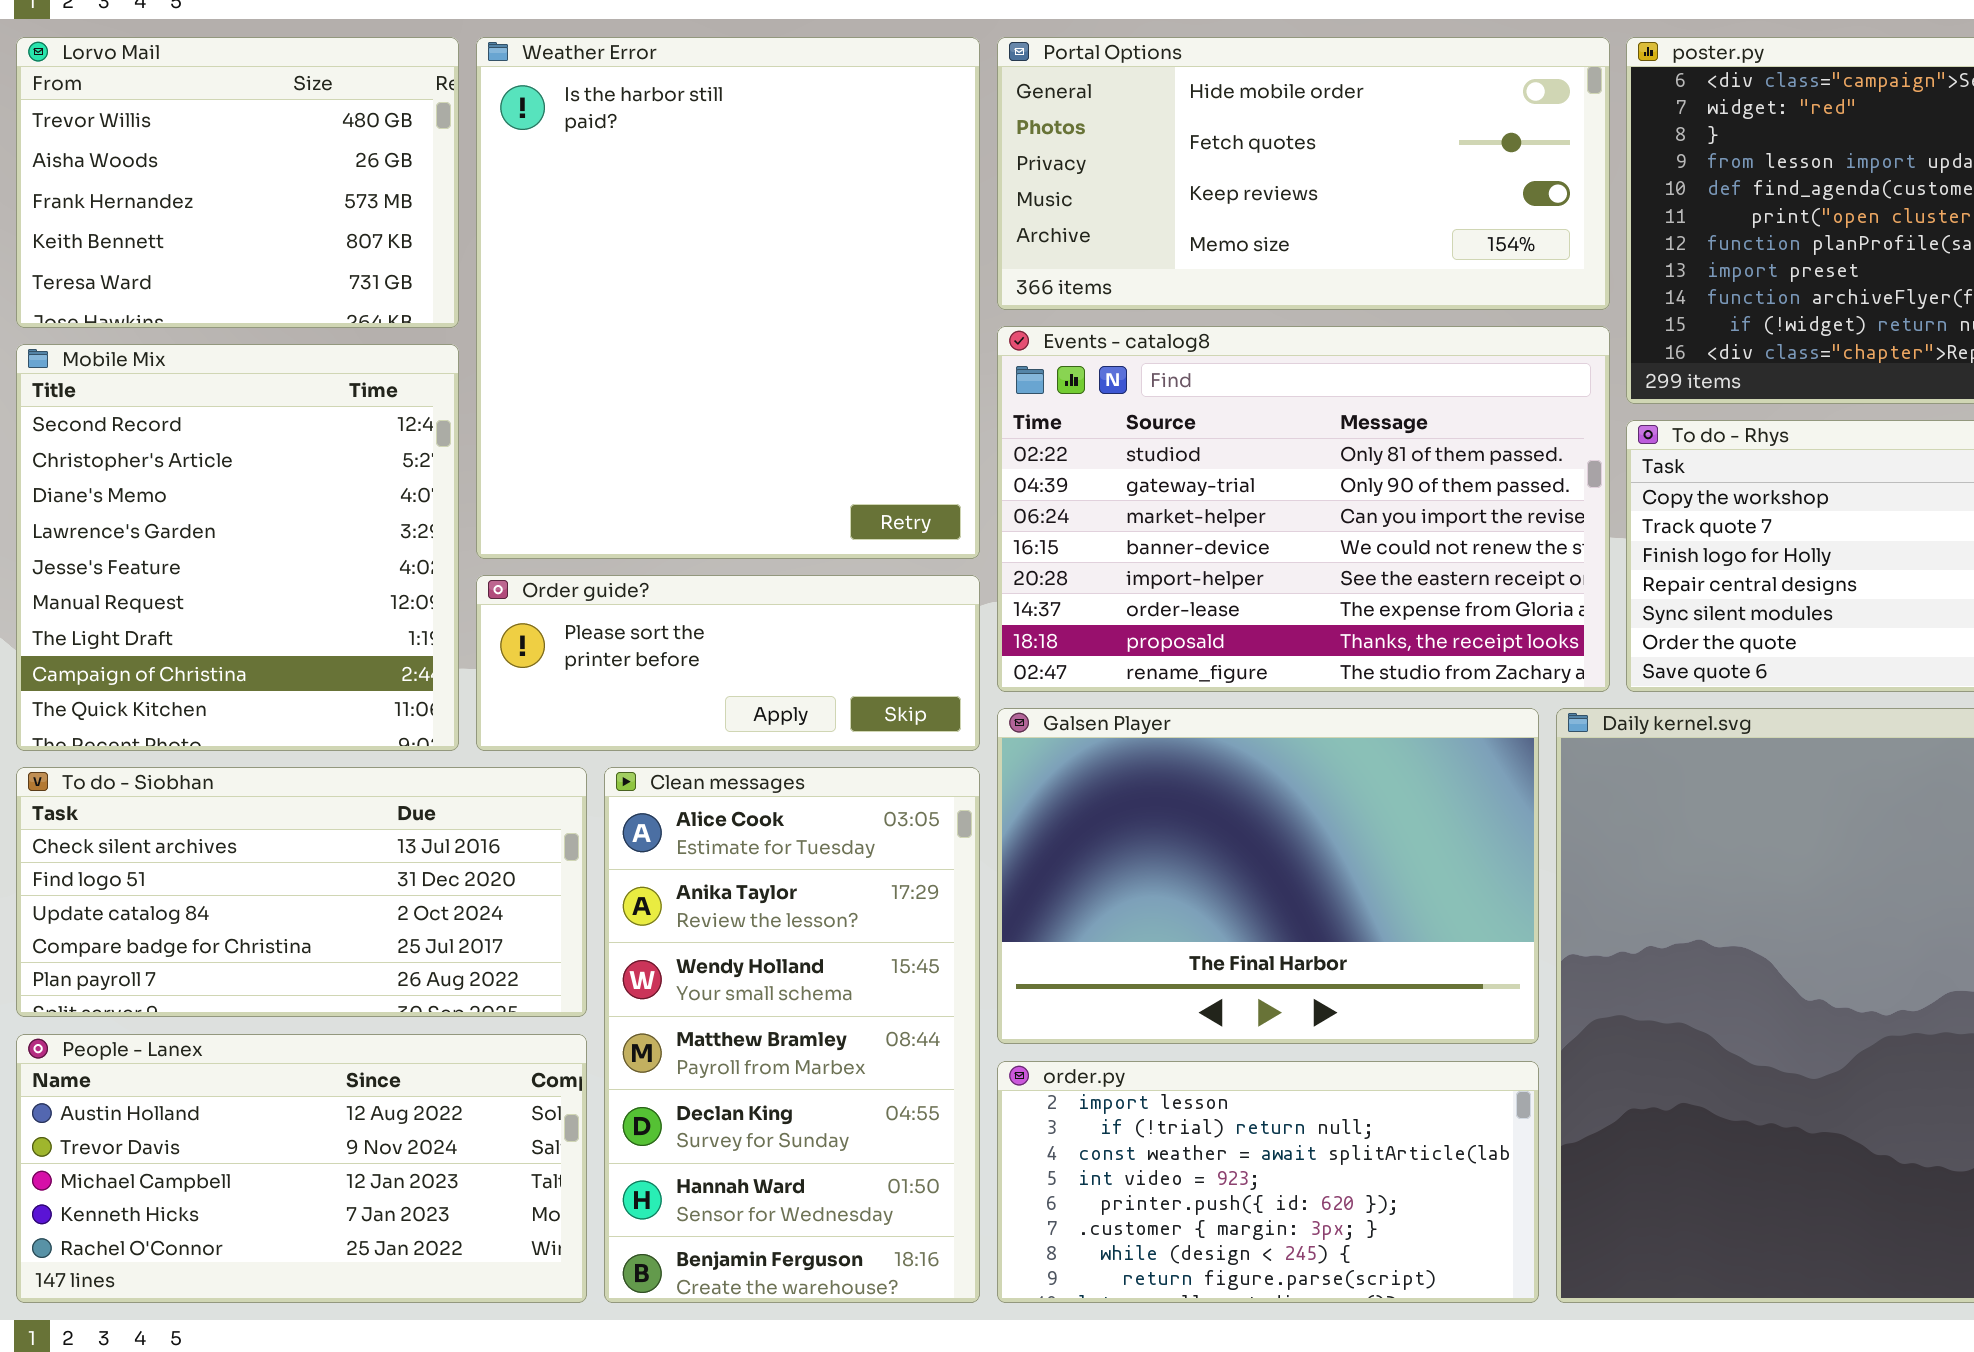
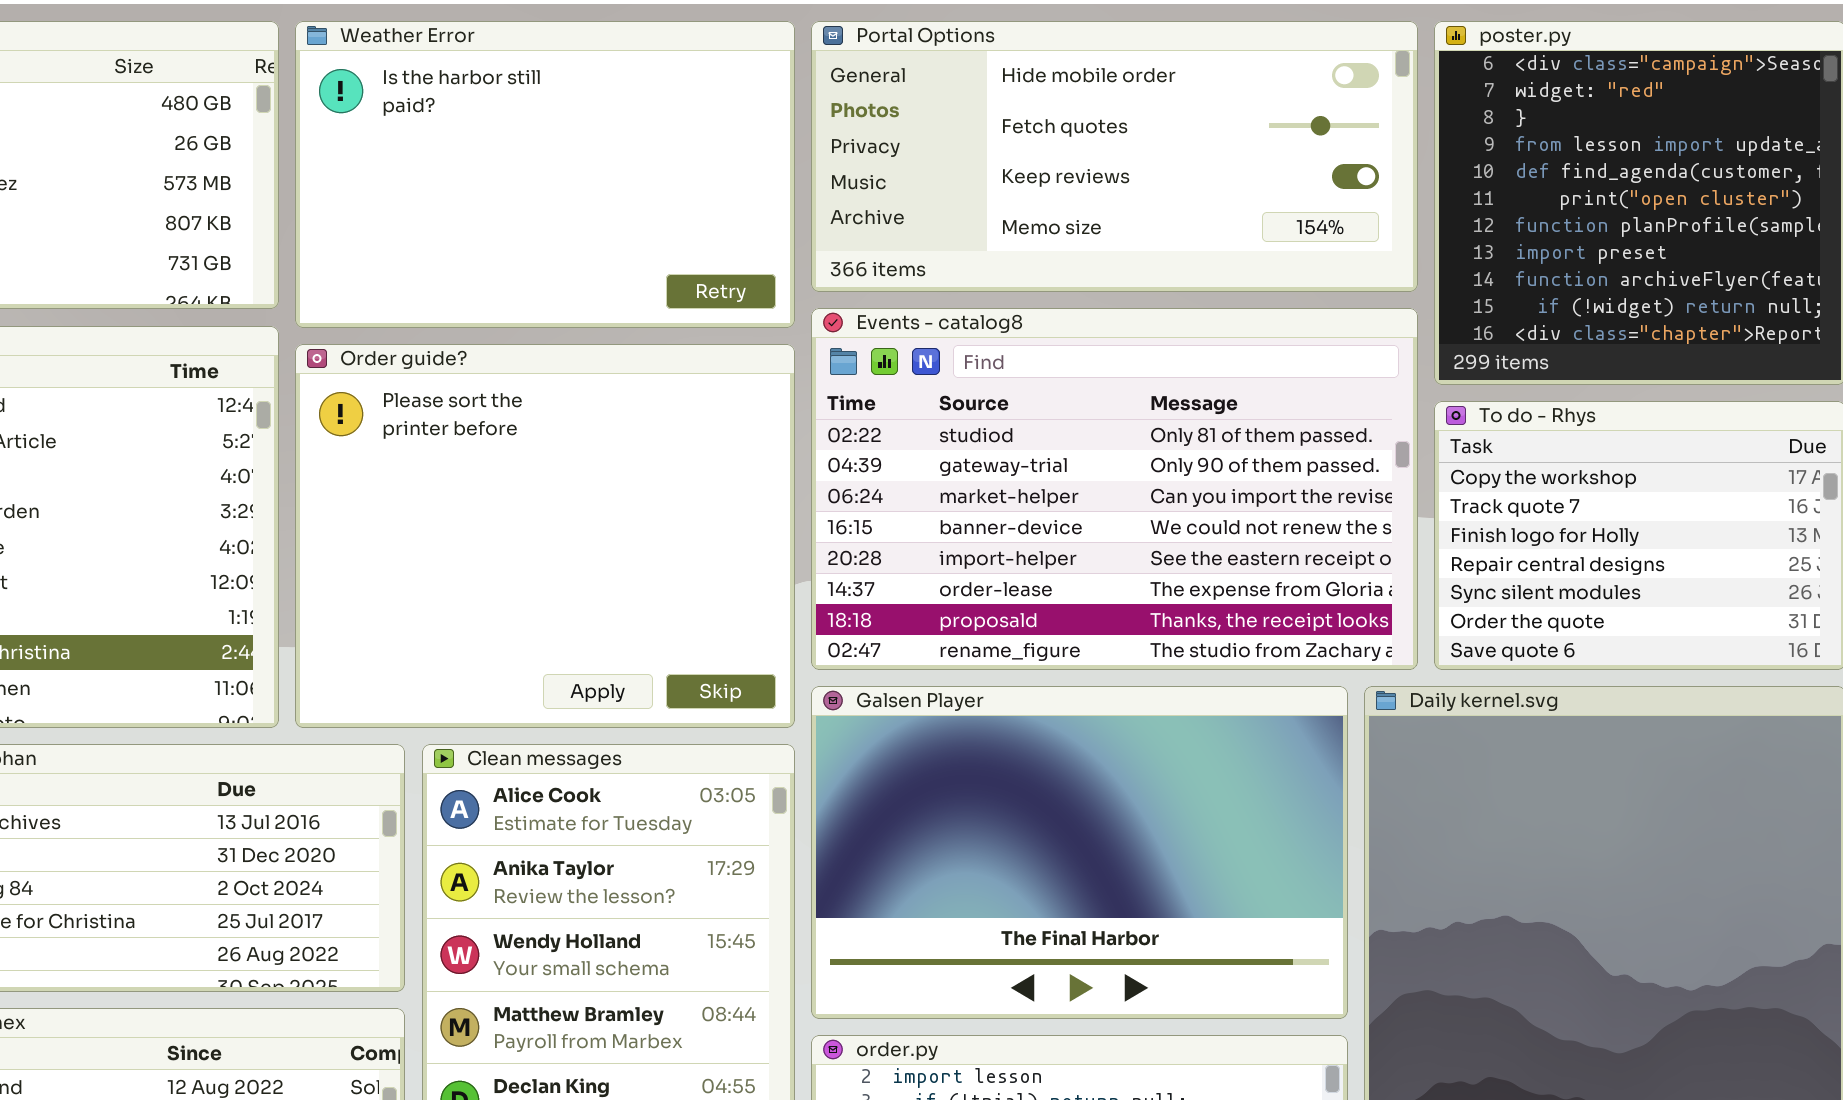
Weather Error: [476,37,980,559] -> [295,21,795,328], resized
Order guide?: [476,575,980,751] -> [295,344,795,728], resized

